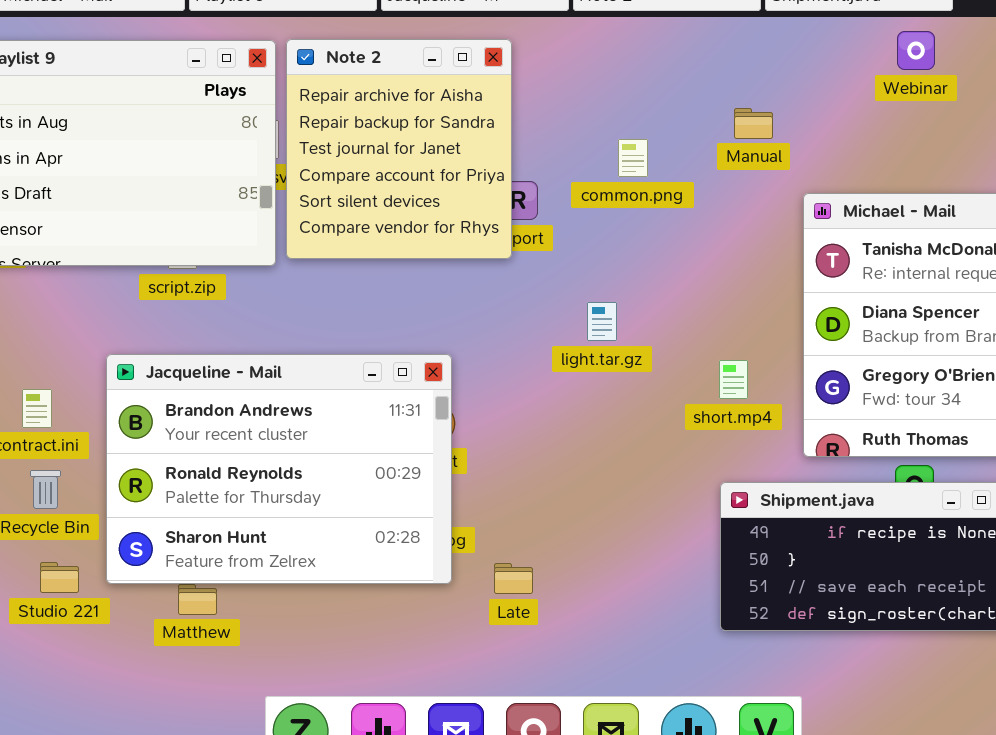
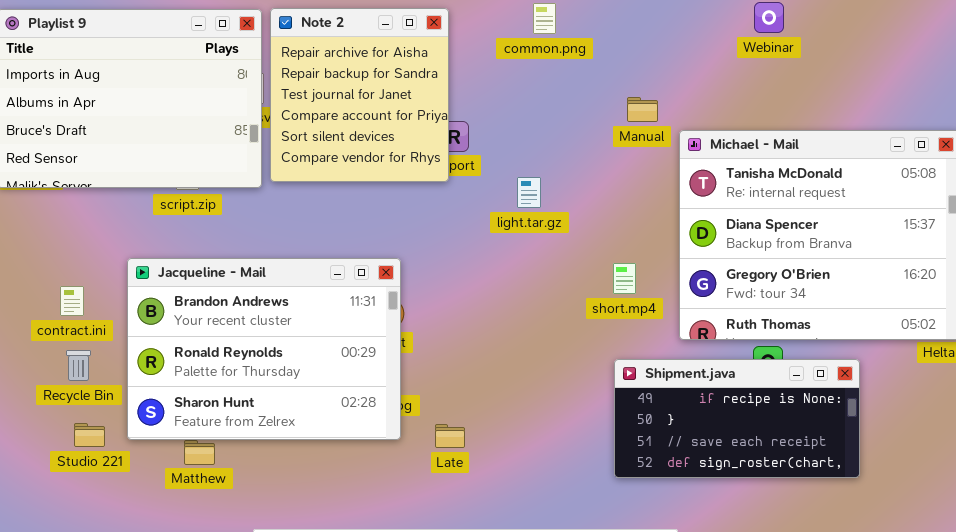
Manual: [734,108,773,139] -> [627,97,658,122], moved
common.png: [618,139,648,177] -> [533,3,556,34], moved
light.tar.gz: [587,302,617,341] -> [517,177,541,208], moved

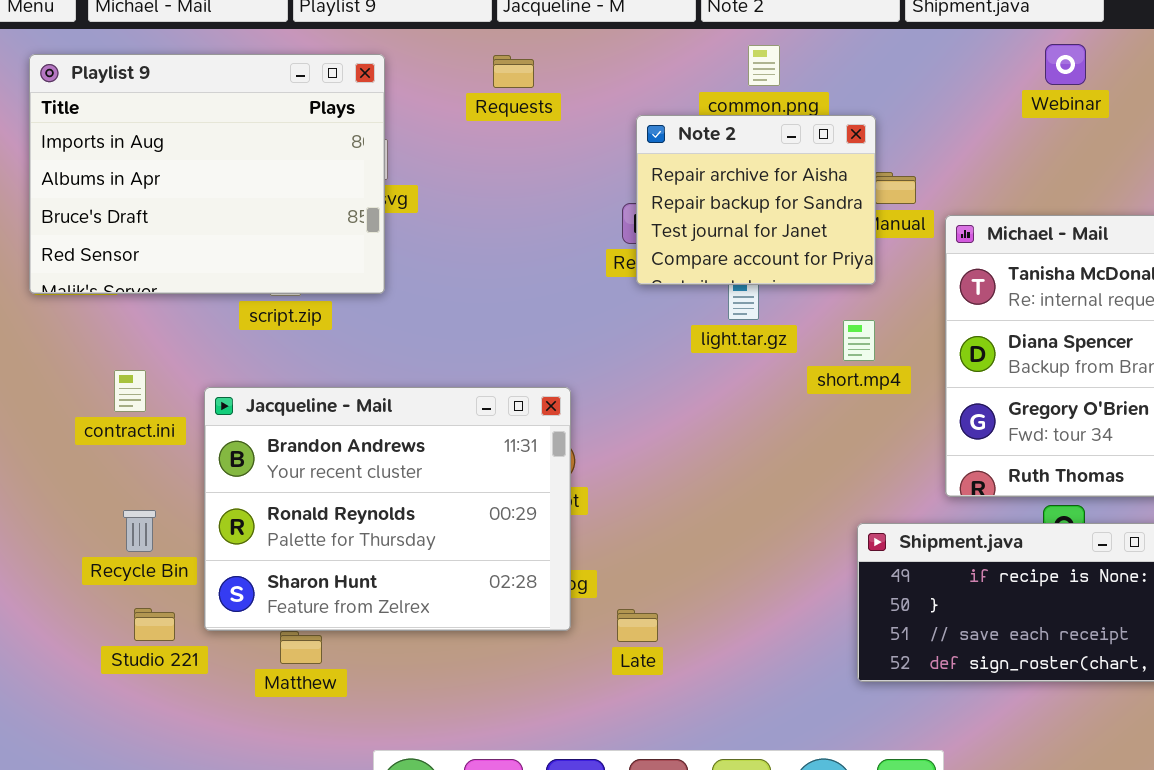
Note 2: [270,8,449,182] -> [636,115,876,285], moved, resized
short.mp4: [613,263,636,294] -> [843,320,875,361], moved
contract.ini: [60,286,84,316] -> [114,370,146,412], moved

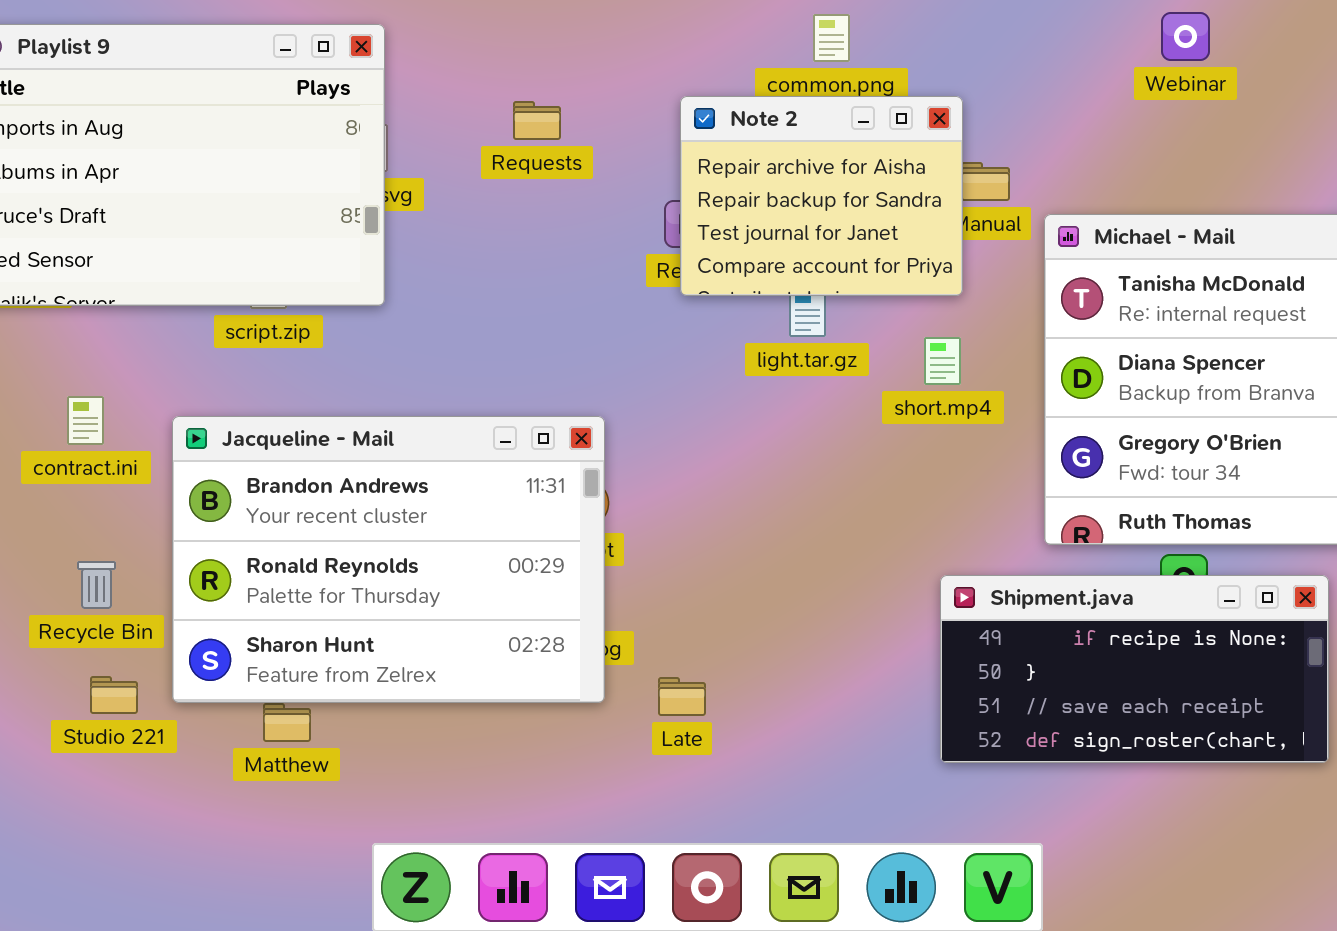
Requests: [493,55,534,88] -> [513,101,561,140], moved

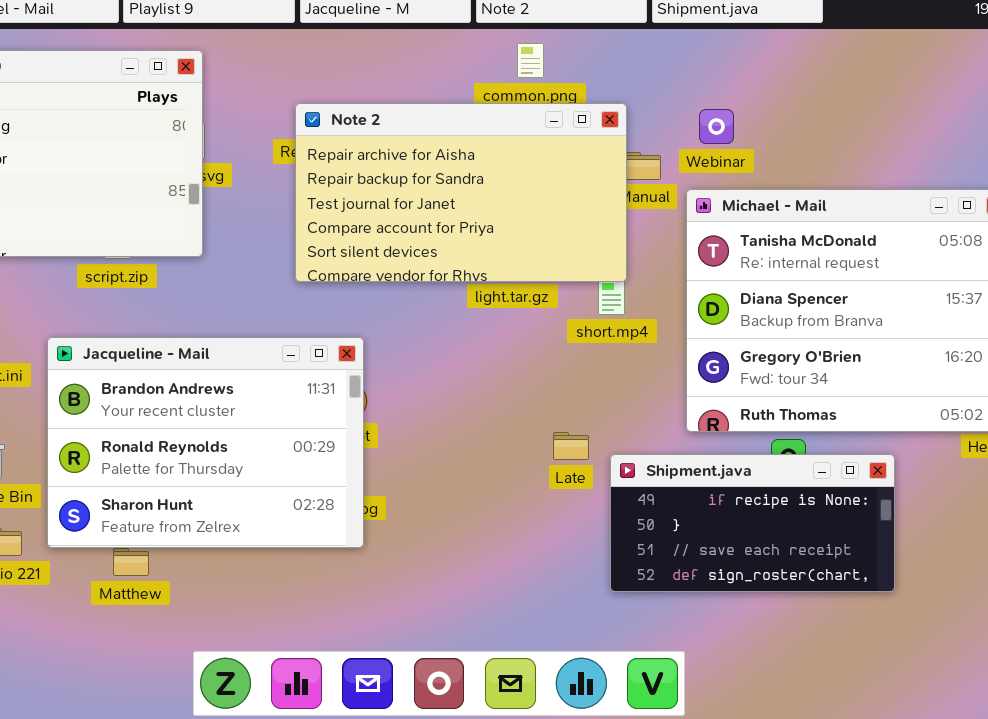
Webinar: [1161,12,1210,61] -> [699,109,734,144], moved
Note 2: [680,96,963,296] -> [295,103,627,282], resized
Late: [658,677,706,716] -> [553,432,589,460], moved

